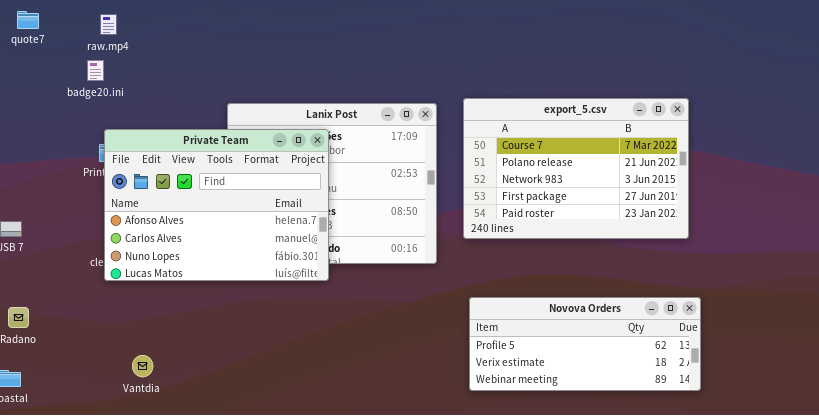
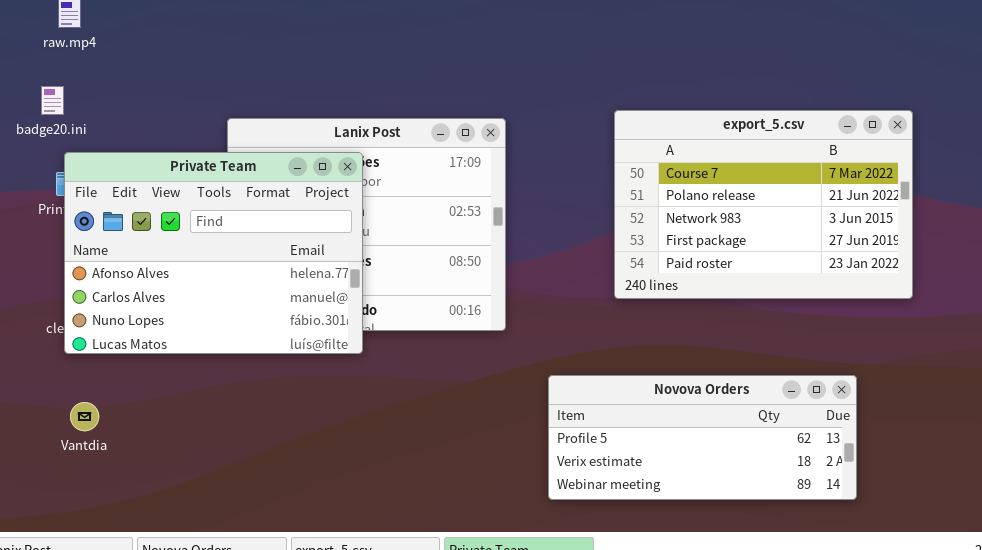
badge20.ini: [87,60,104,81] -> [41,86,64,115], moved
export_5.csv: [463,98,689,239] -> [614,110,913,299], moved
Vantdia: [132,355,153,377] -> [70,402,99,431], moved

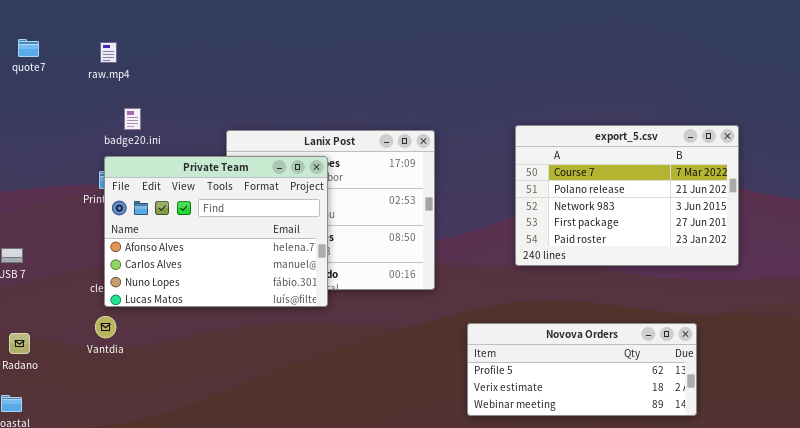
badge20.ini: [41,86,64,115] -> [124,108,141,130], moved
Vantdia: [70,402,99,431] -> [95,316,116,338], moved

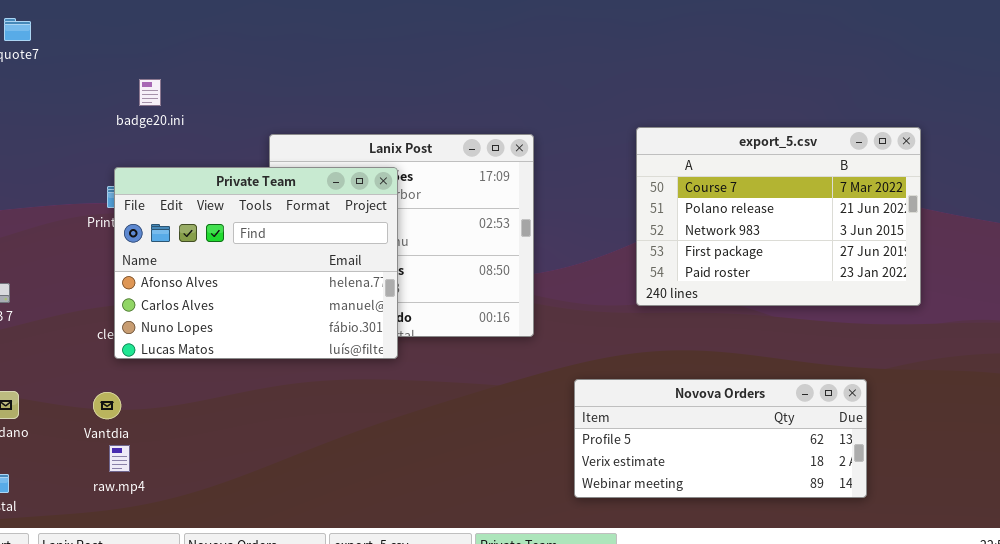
raw.mp4: [100,42,117,63] -> [109,445,130,472], moved
badge20.ini: [124,108,141,130] -> [139,79,161,106], moved
Vantdia: [95,316,116,338] -> [93,392,121,419], moved

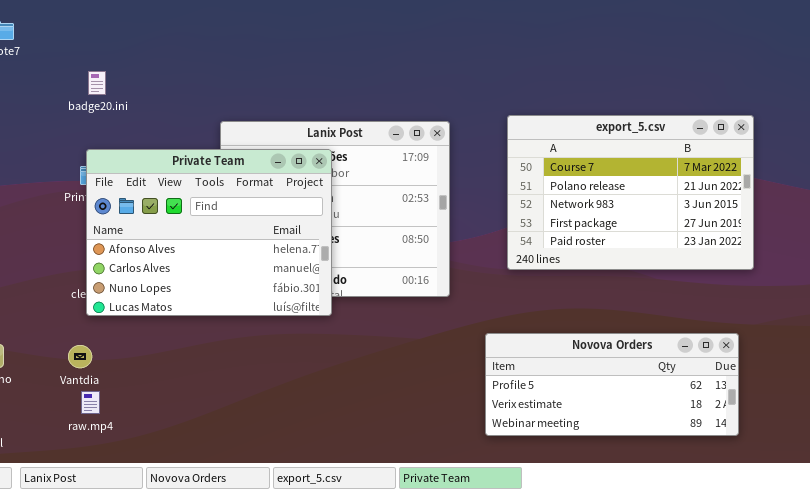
badge20.ini: [139,79,161,106] -> [88,71,106,95], moved
export_5.csv: [636,127,921,306] -> [507,115,754,270], moved

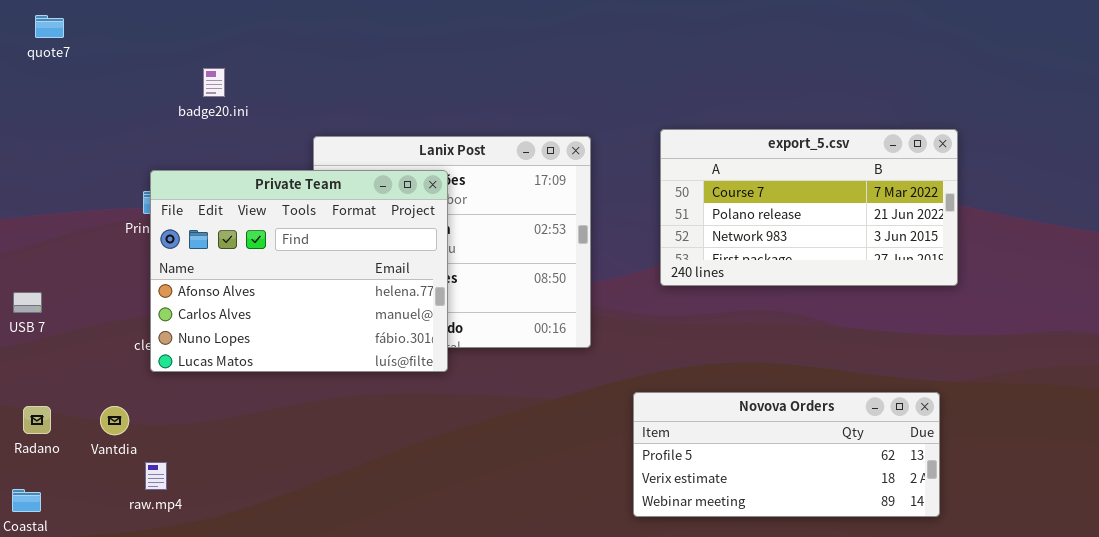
badge20.ini: [88,71,106,95] -> [203,68,225,97], moved
export_5.csv: [507,115,754,270] -> [660,129,958,286], resized
Vantdia: [68,345,92,368] -> [100,406,129,435], moved

